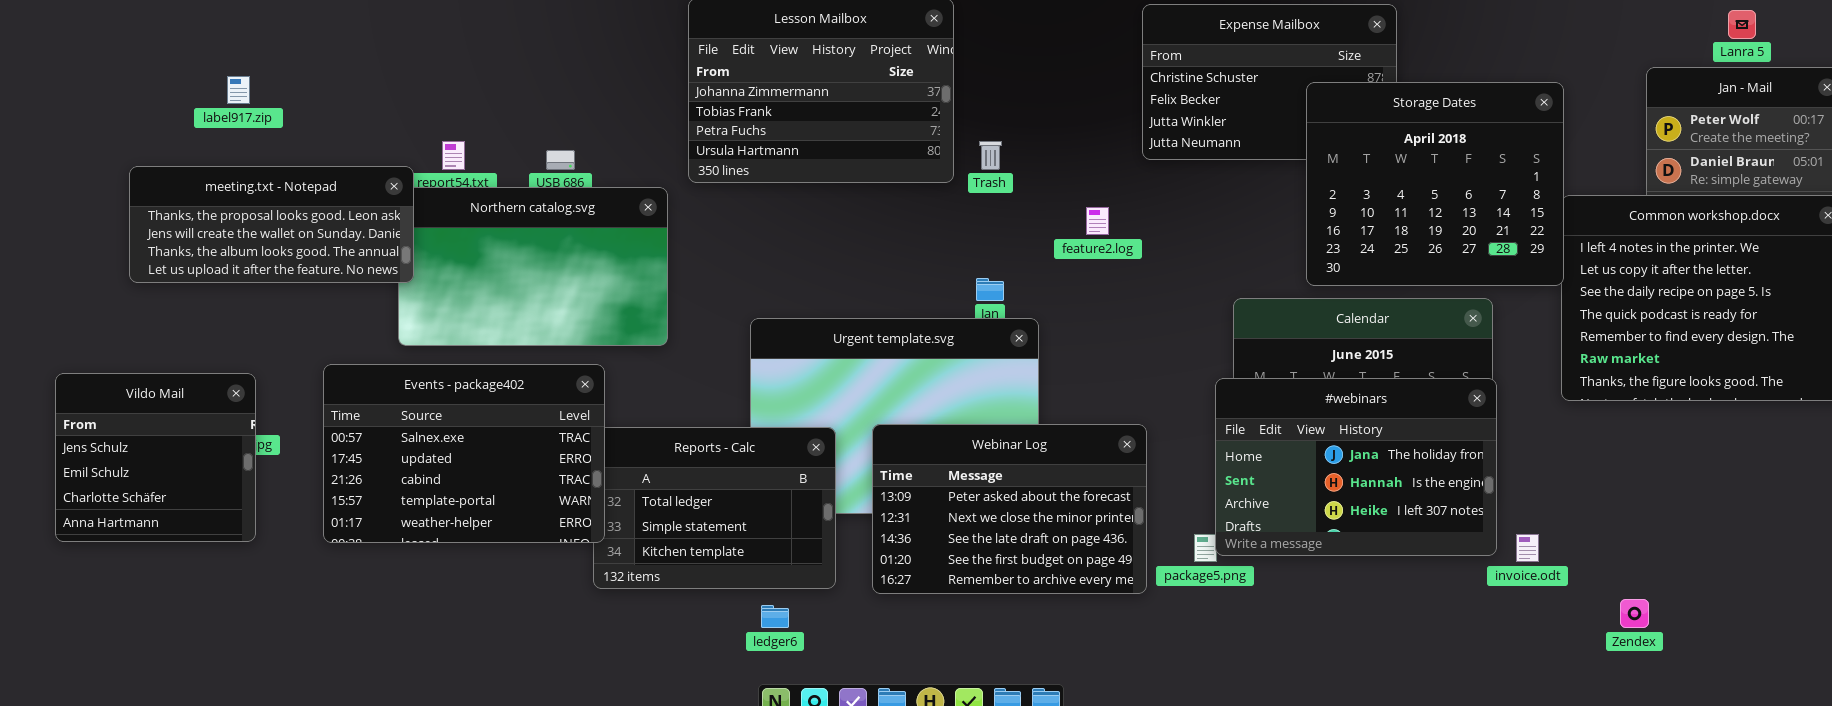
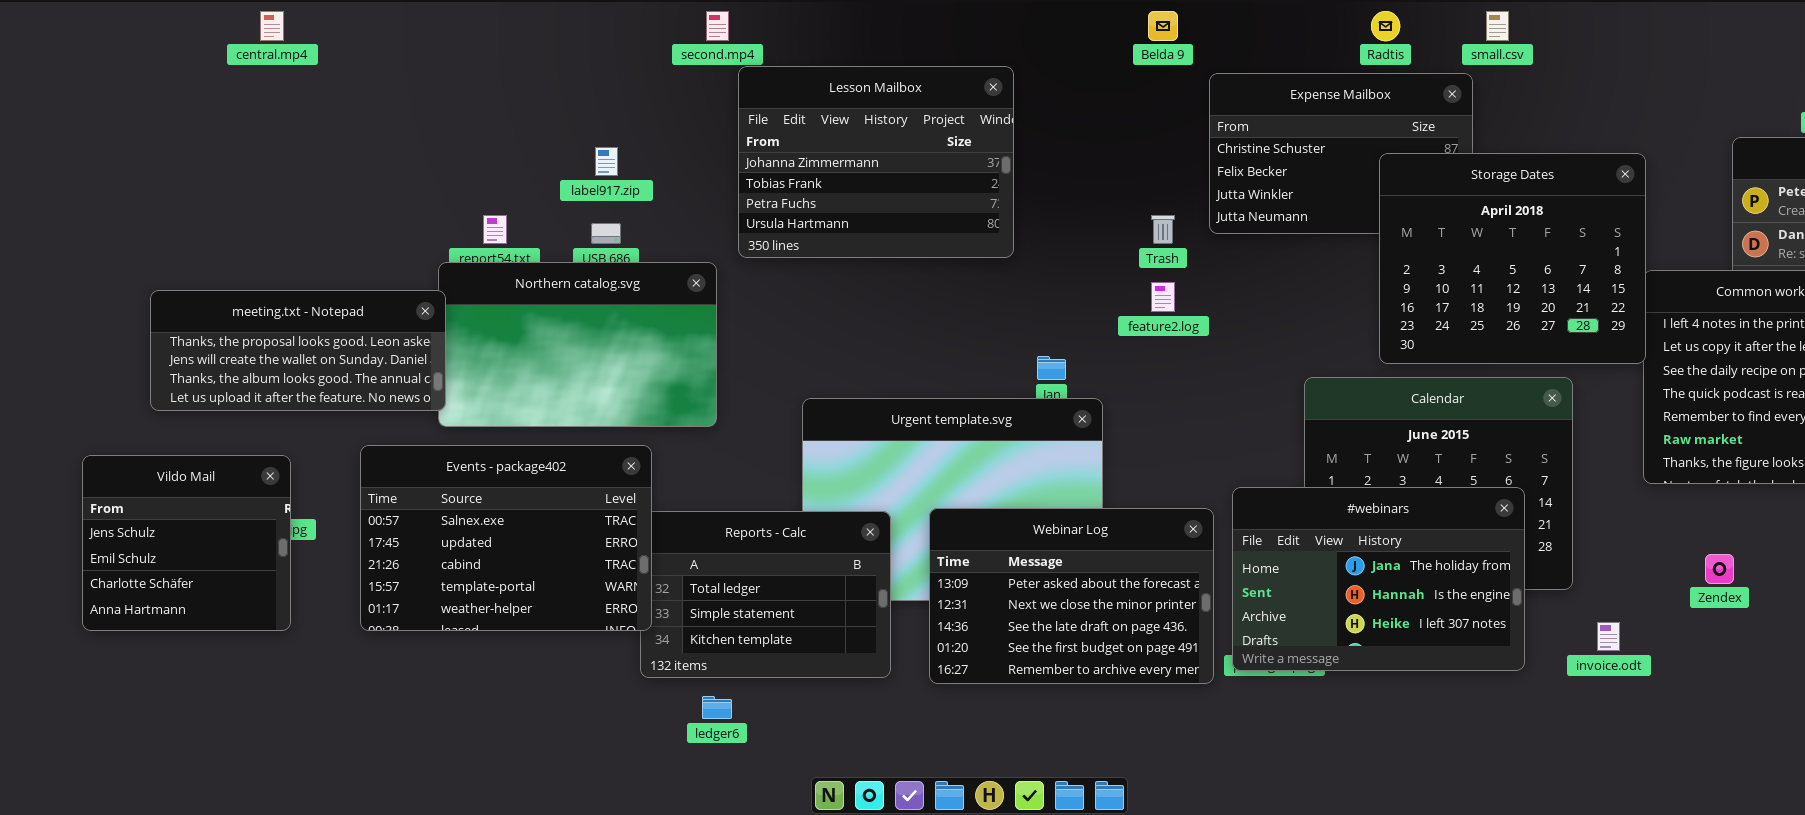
label917.zip: [227,76,250,104] -> [595,147,618,176], moved
Trash: [979,141,1002,170] -> [1151,215,1175,244], moved
meeting.txt - Notepad: [129,166,414,283] -> [150,290,446,411], moved
#webinars: [1215,378,1497,556] -> [1232,487,1525,671], moved
Zendex: [1620,599,1649,628] -> [1705,554,1734,584], moved
ledger6: [761,605,789,628] -> [702,696,732,719], moved

